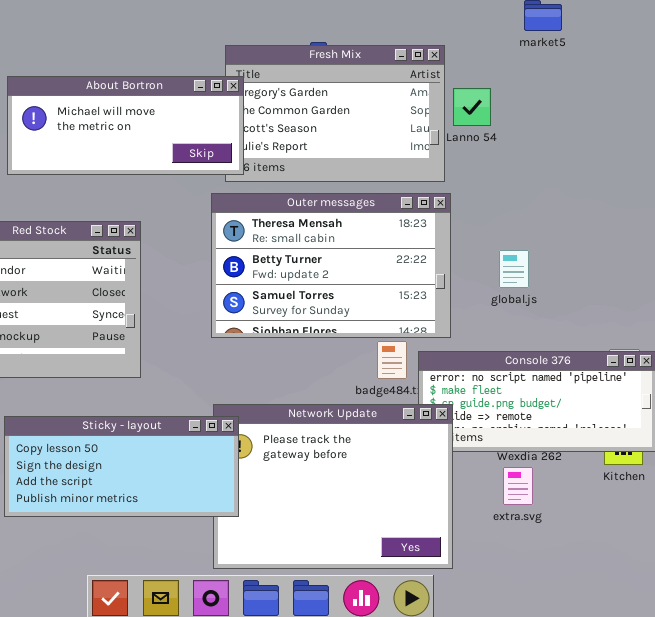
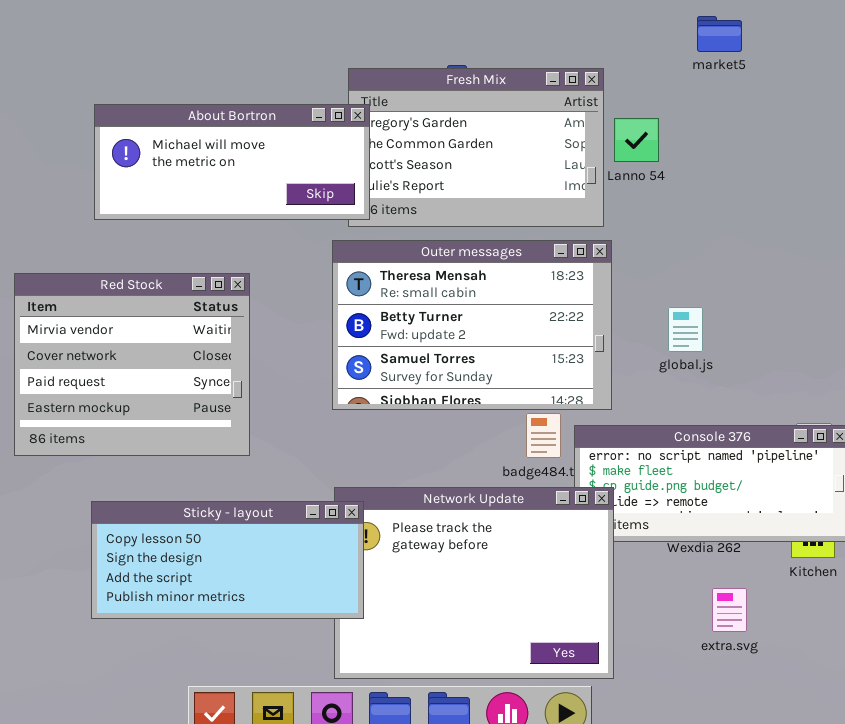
extra.svg: [503,467,533,505] -> [712,588,747,632], moved

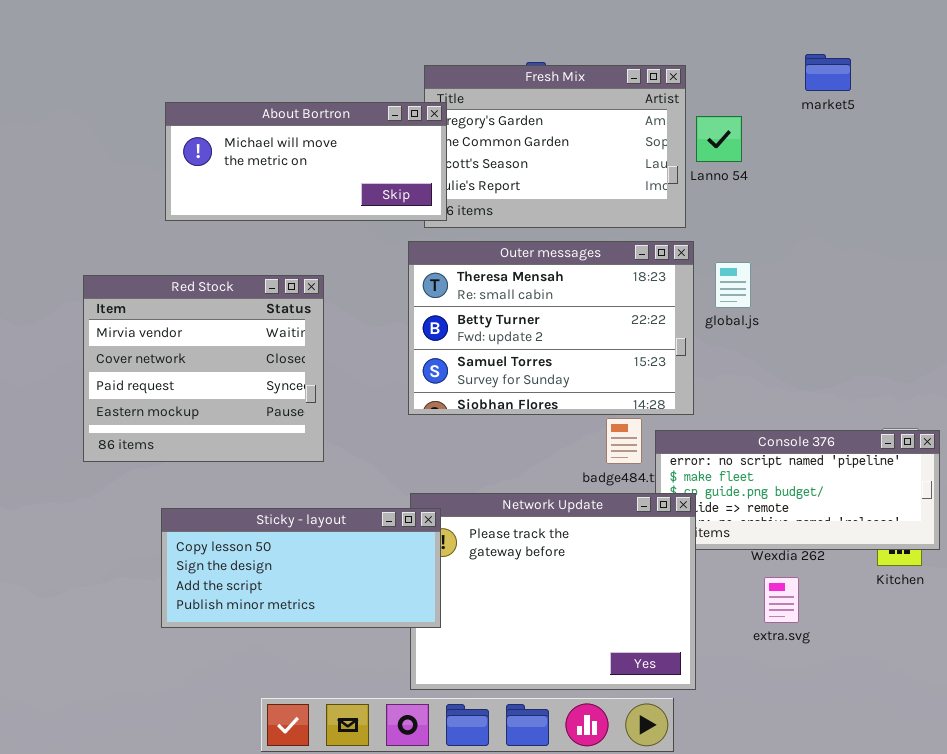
market5: [697,16,742,52] -> [805,54,851,91], moved
global.js: [668,307,703,352] -> [715,262,751,308], moved
extra.svg: [712,588,747,632] -> [764,577,799,623], moved

